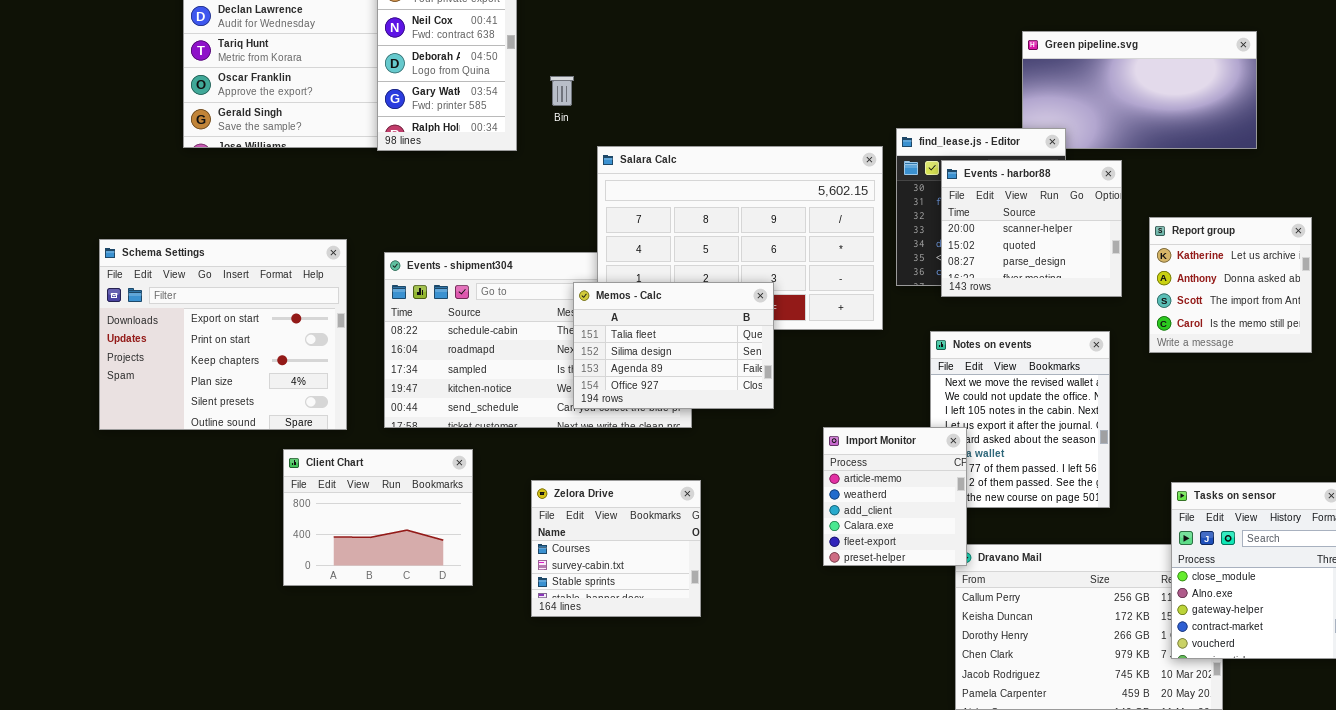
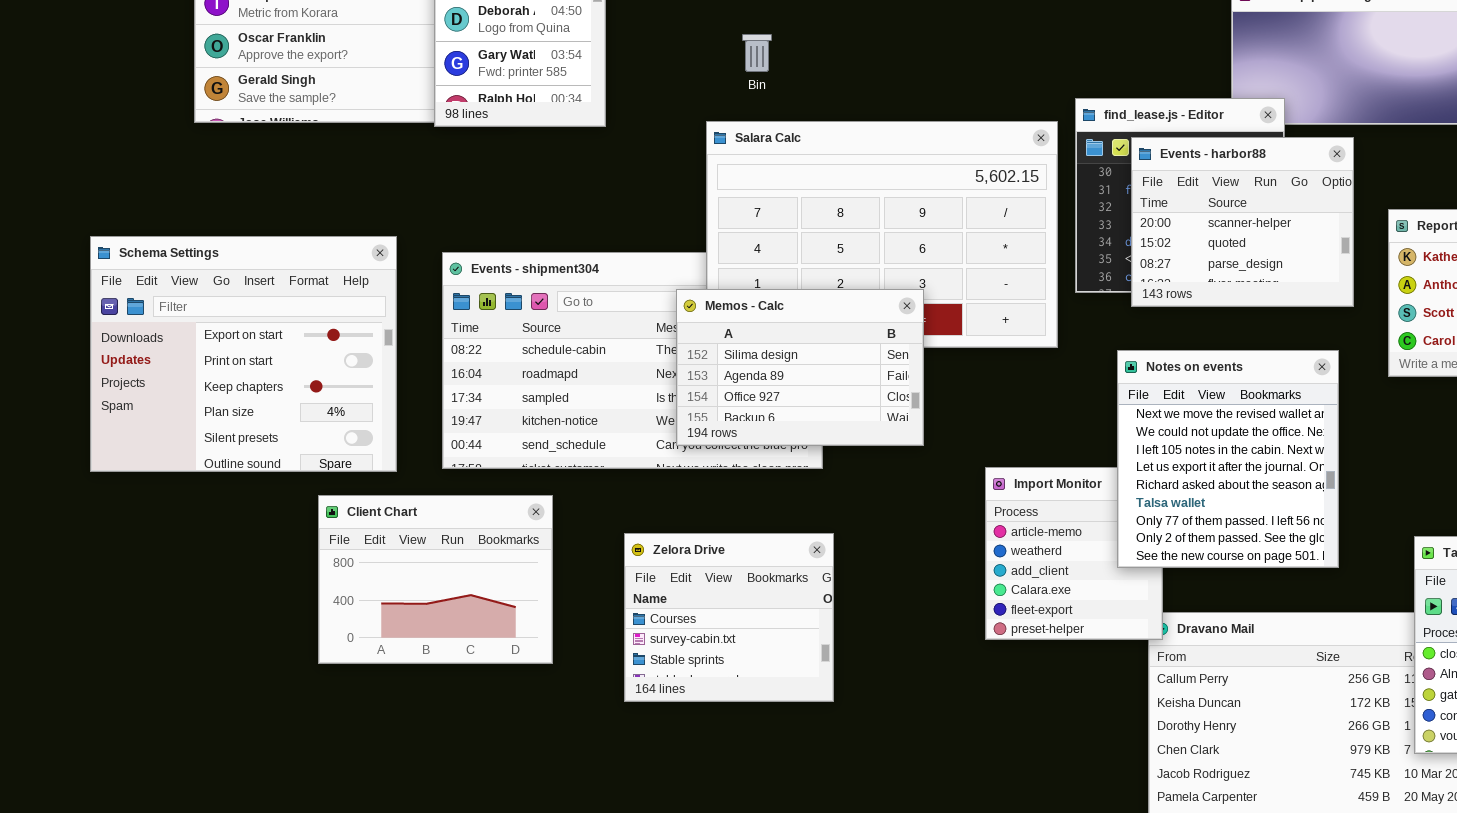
Bin: [550,76,574,106] -> [742,34,772,72], moved
Memos - Calc: [573,282,774,409] -> [676,289,924,446], scrolled down 1 row
Notes on events: [930,331,1110,508] -> [1117,350,1339,568], raised

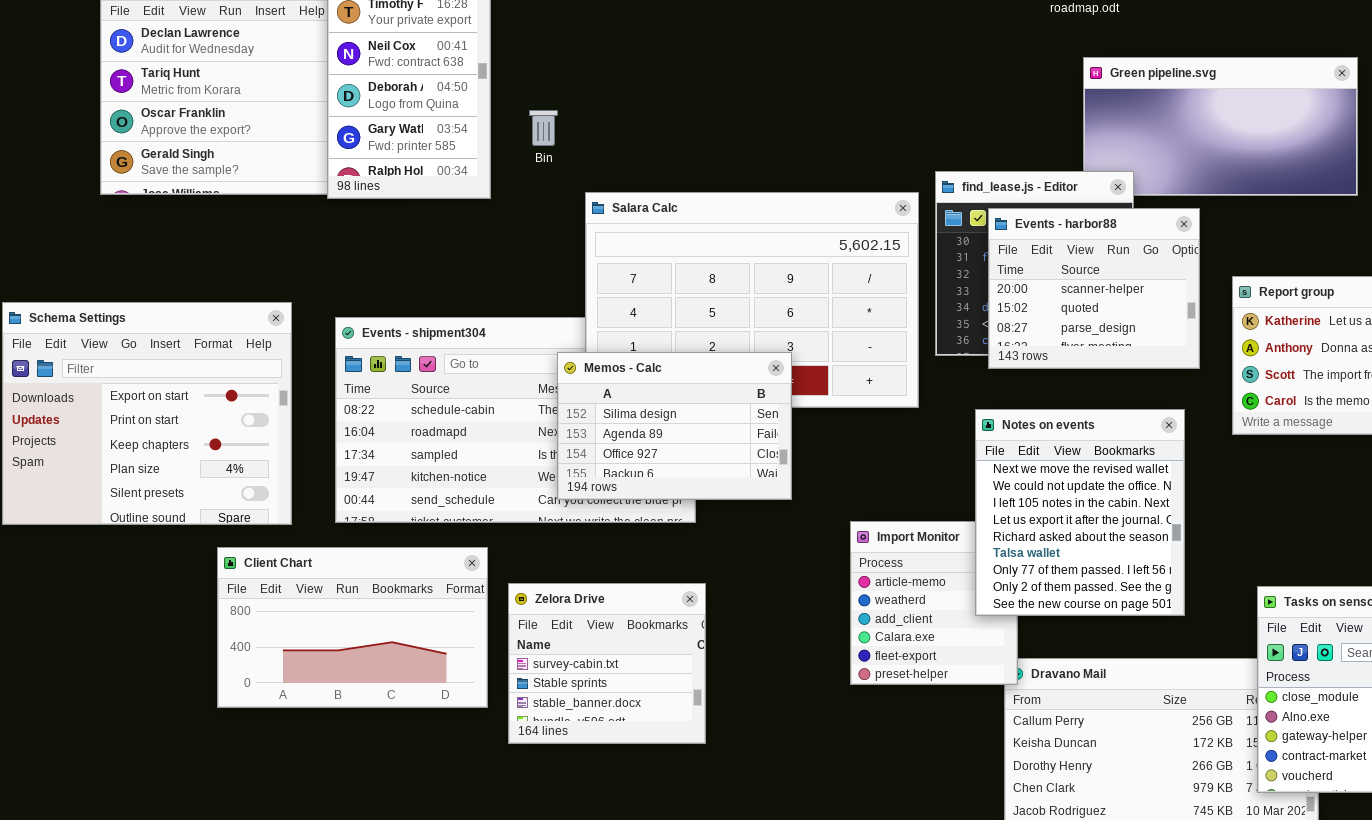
Bin: [742,34,772,72] -> [529,110,558,146], moved
Client Chart: [318,495,553,664] -> [217,547,488,708], resized
Zelora Drive: [624,533,834,702] -> [508,583,706,744], scrolled down 1 row

